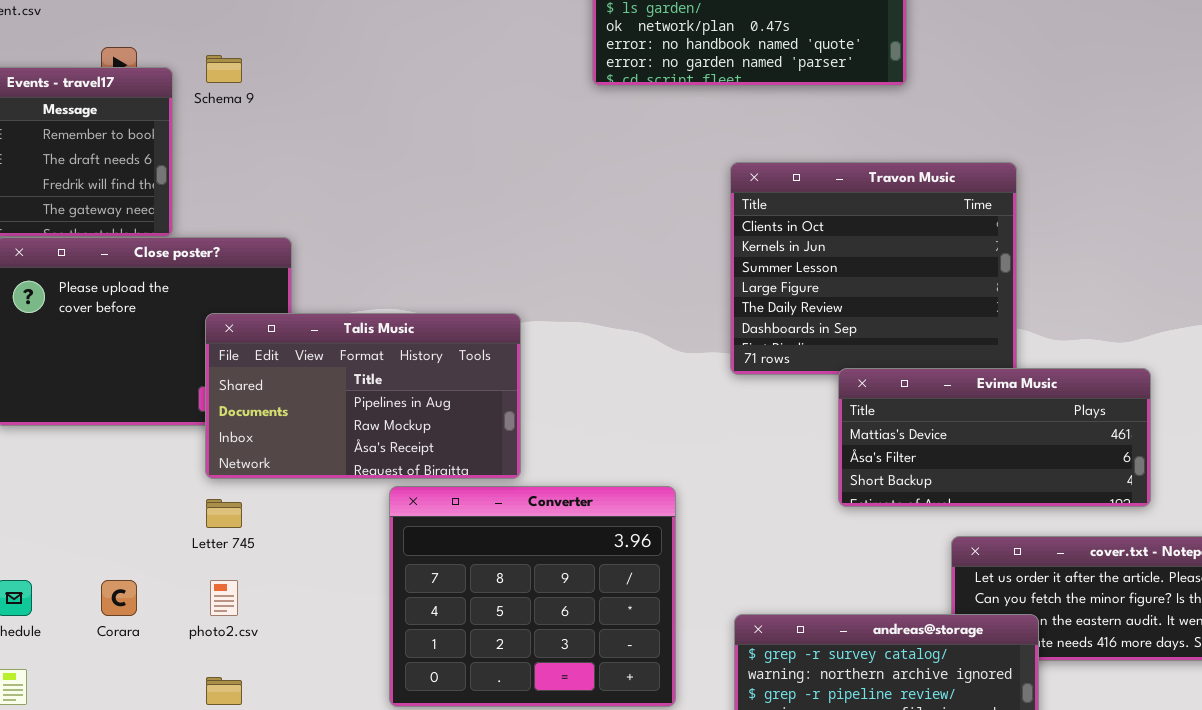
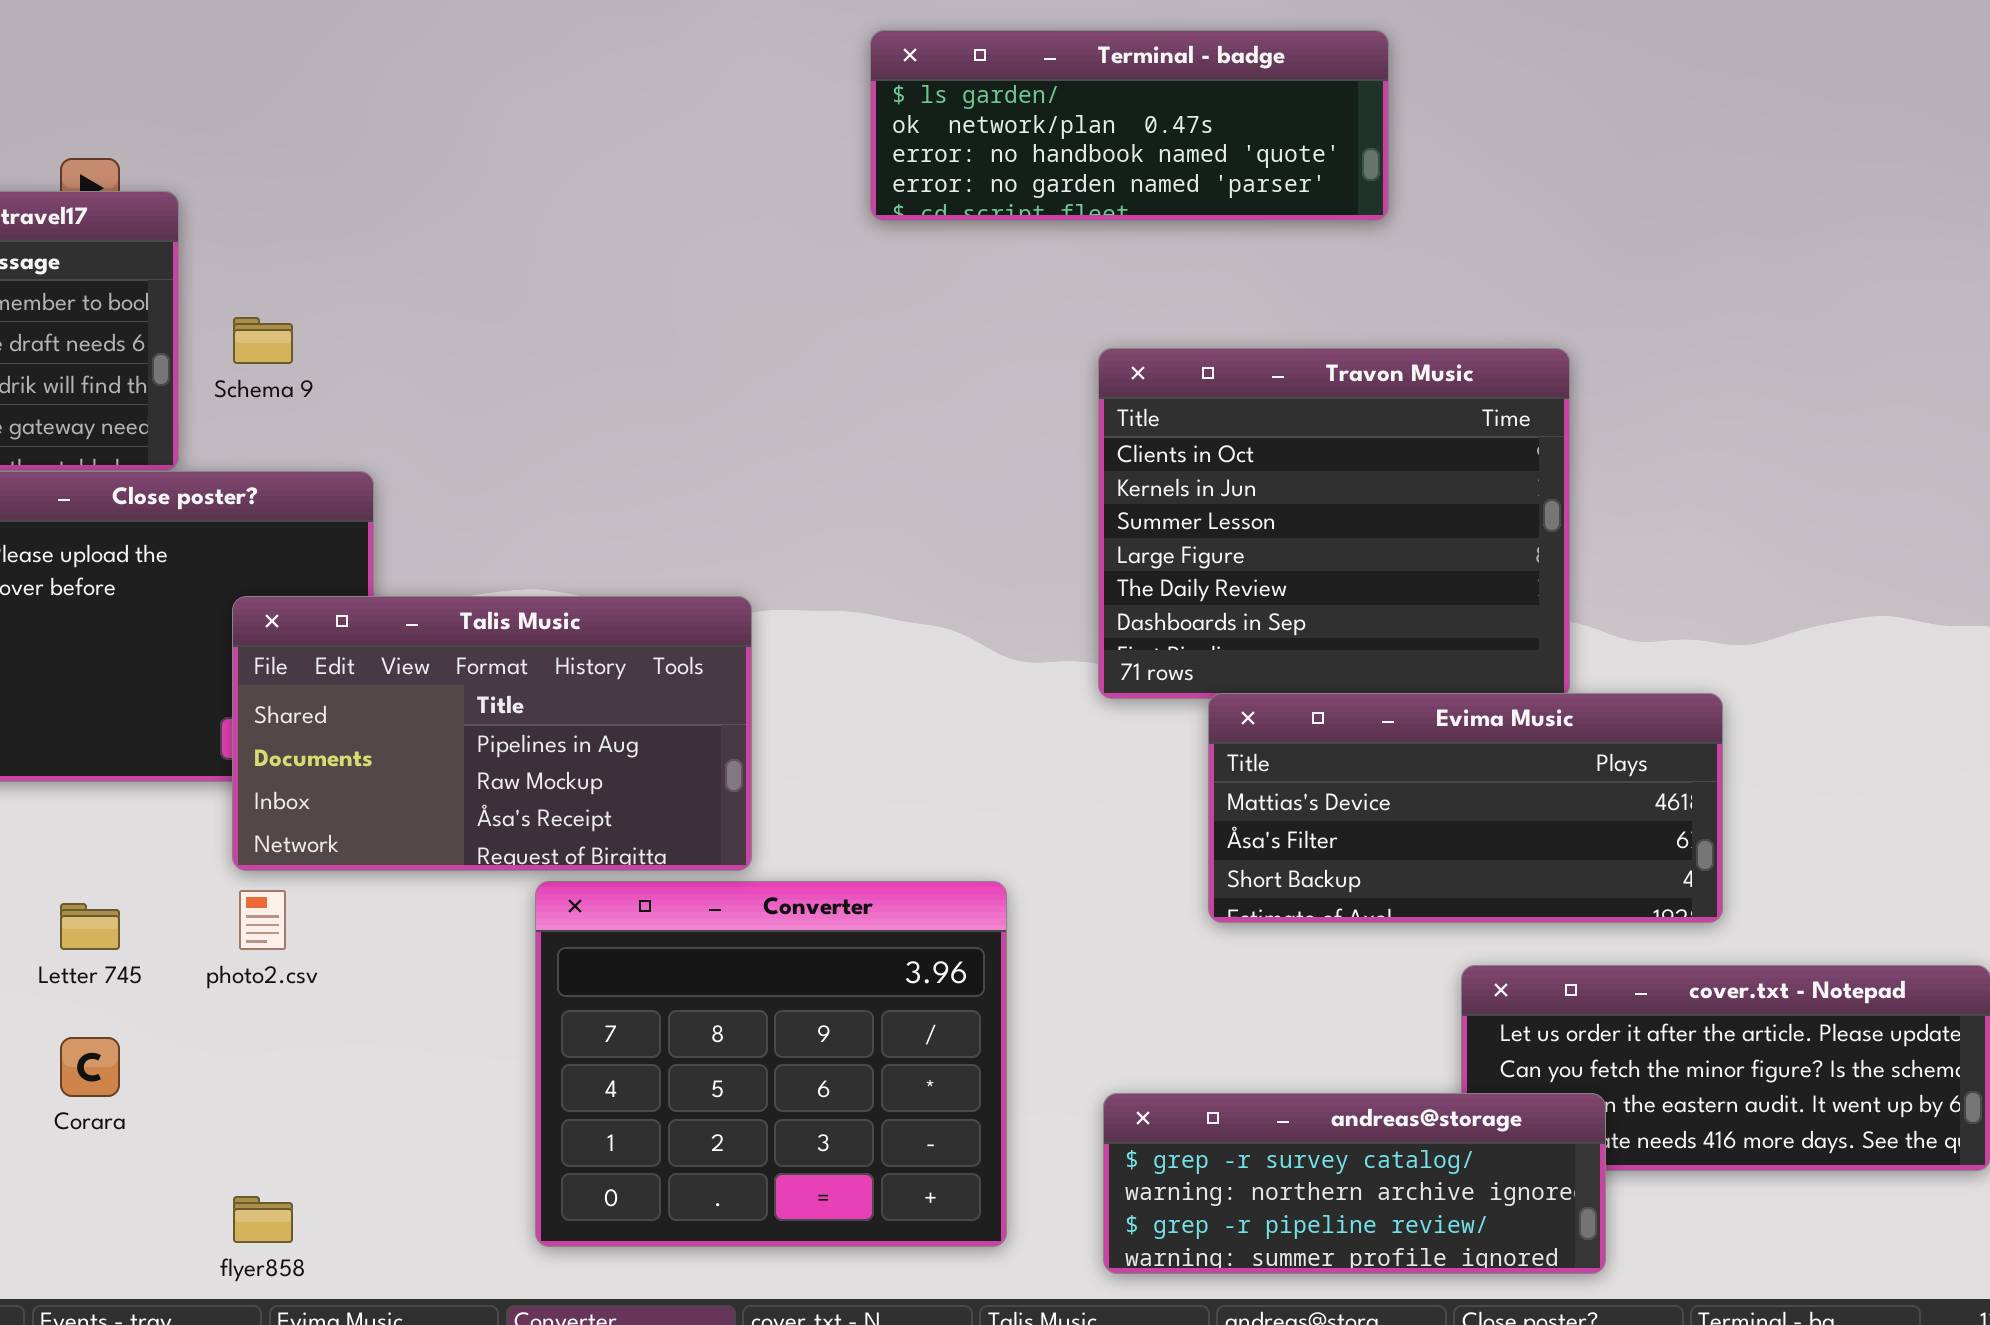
Schema 9: [206,55,242,83] -> [233,317,293,364], moved
Evima Music: [838,368,1151,507] -> [1208,693,1723,923], moved
Letter 745: [206,499,242,528] -> [60,903,120,950], moved
photo2.csv: [210,580,238,616] -> [239,890,286,950], moved

